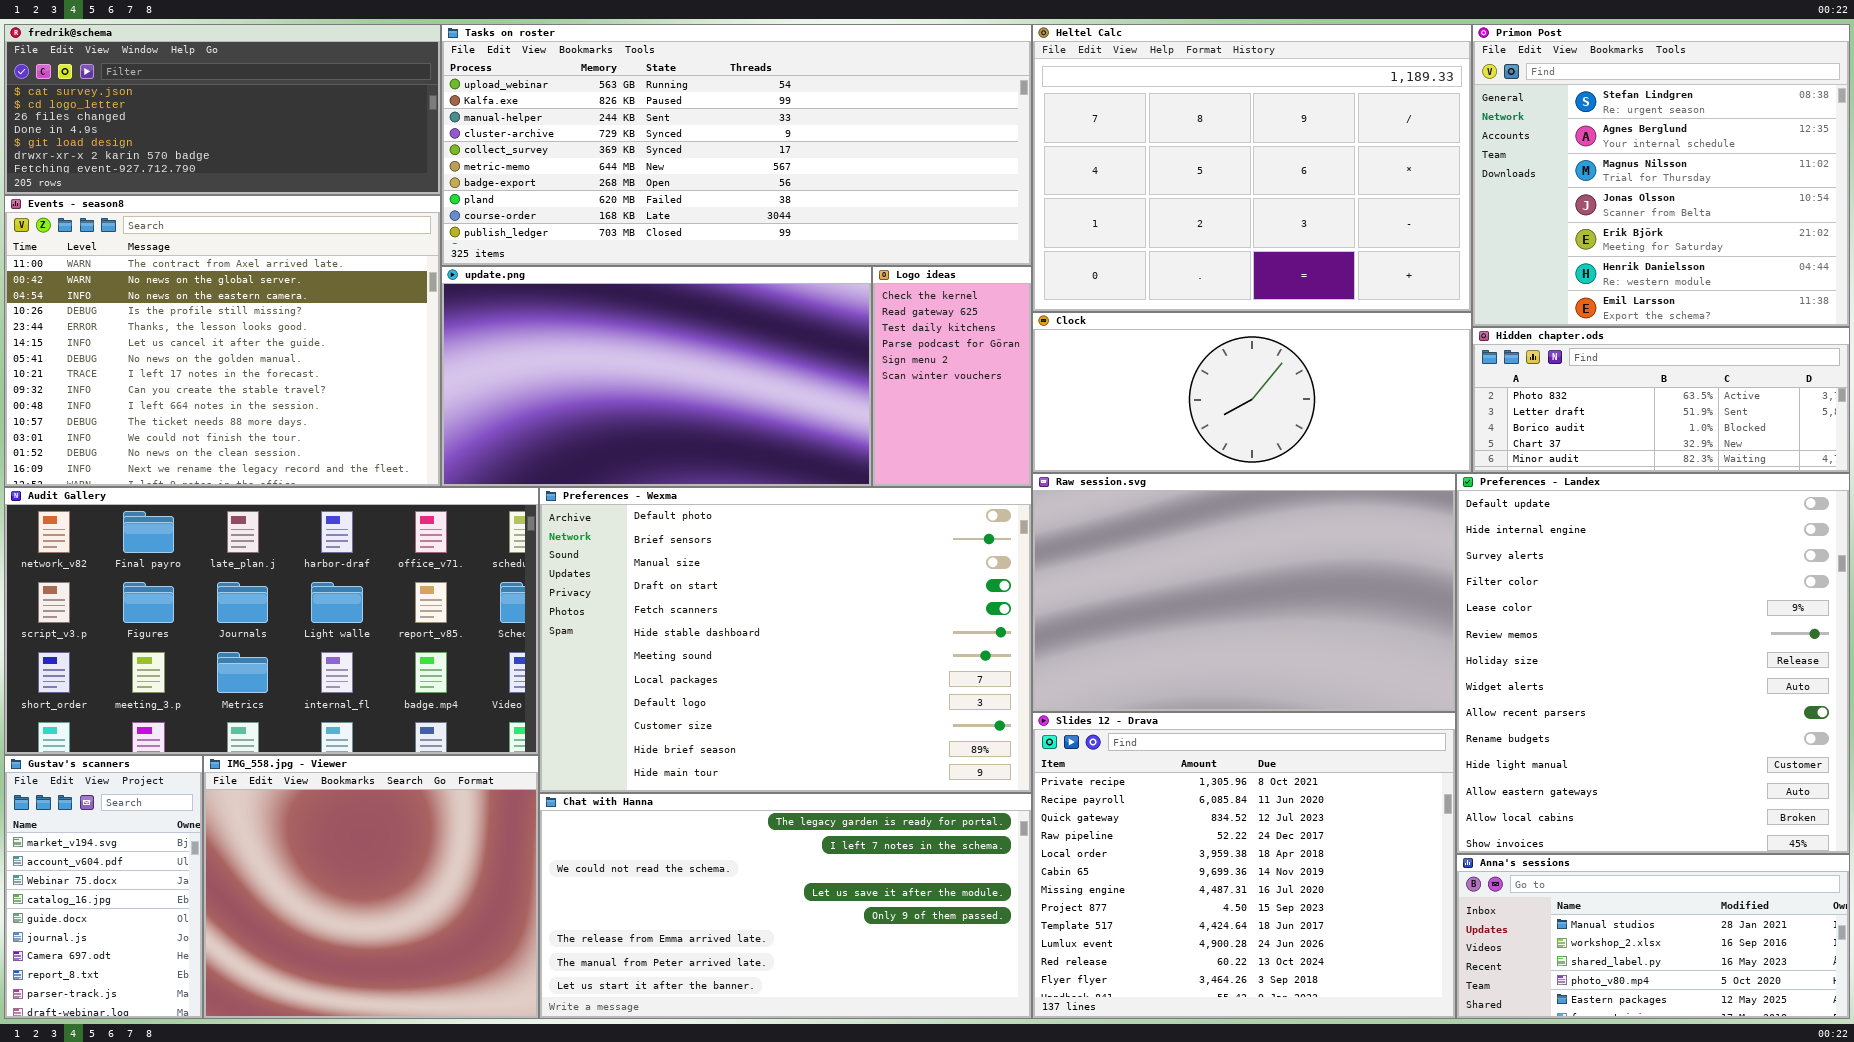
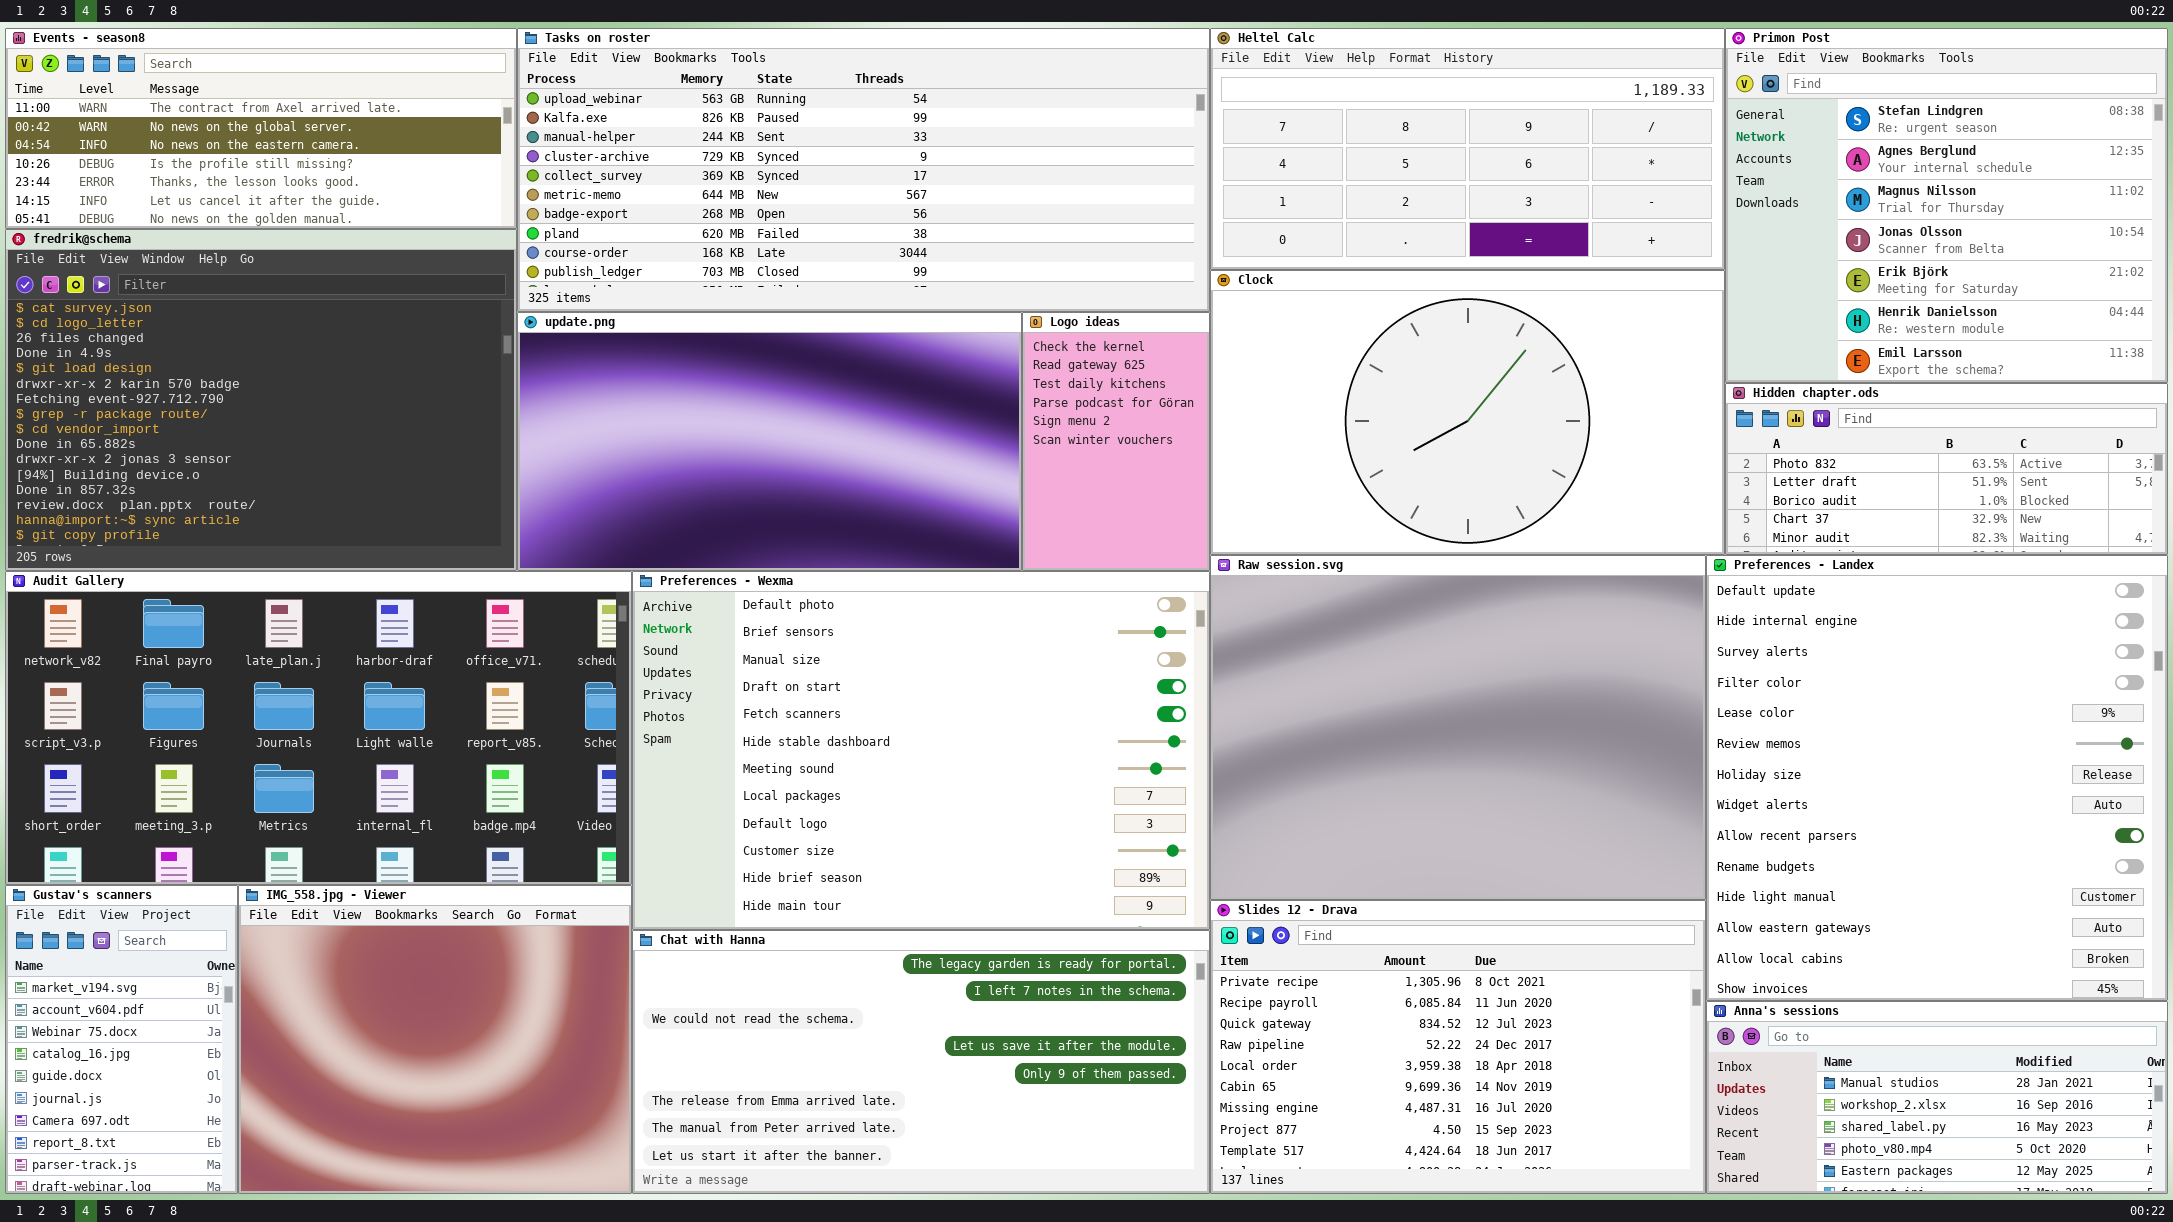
fredrik@schema: [4,24,441,195] -> [5,229,517,571], moved, resized
Heltel Calc: [1032,24,1472,312] -> [1210,28,1725,270], resized
Events - season8: [4,195,441,487] -> [5,28,517,229], moved, resized
Clock: [1032,312,1472,473] -> [1210,270,1725,555], resized
Raw session.svg: [1032,473,1456,712] -> [1210,555,1706,900], resized
Slides 12 - Drava: [1032,712,1456,1019] -> [1210,900,1706,1194], resized

